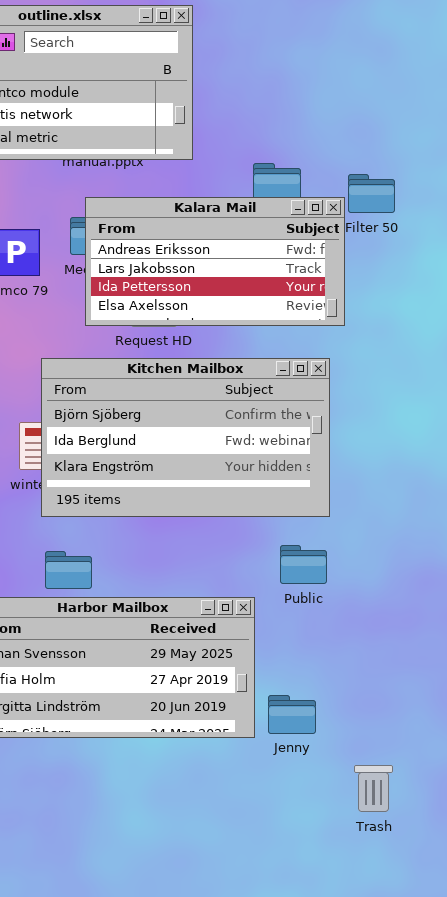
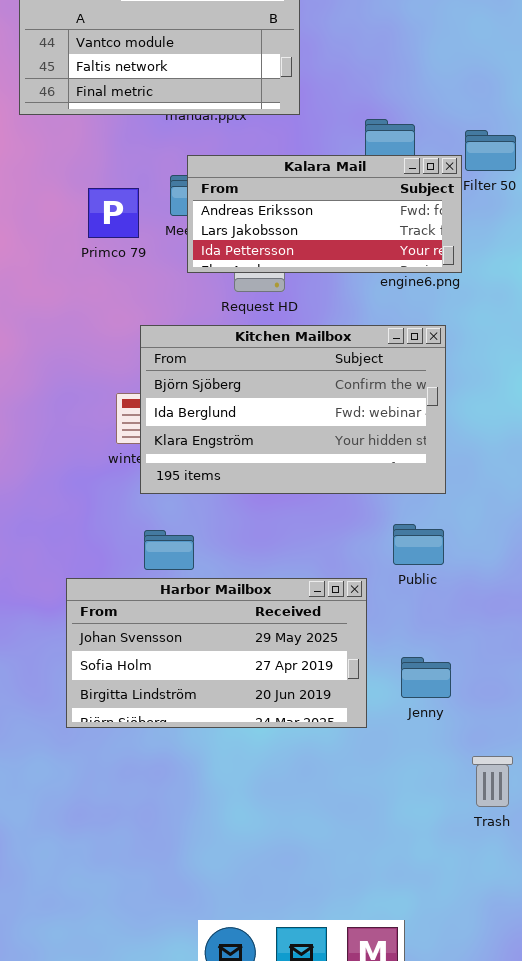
Kalara Mail: [85,197,345,326] -> [187,155,462,273], resized
Jenny: [268,695,316,734] -> [401,657,451,698], moved

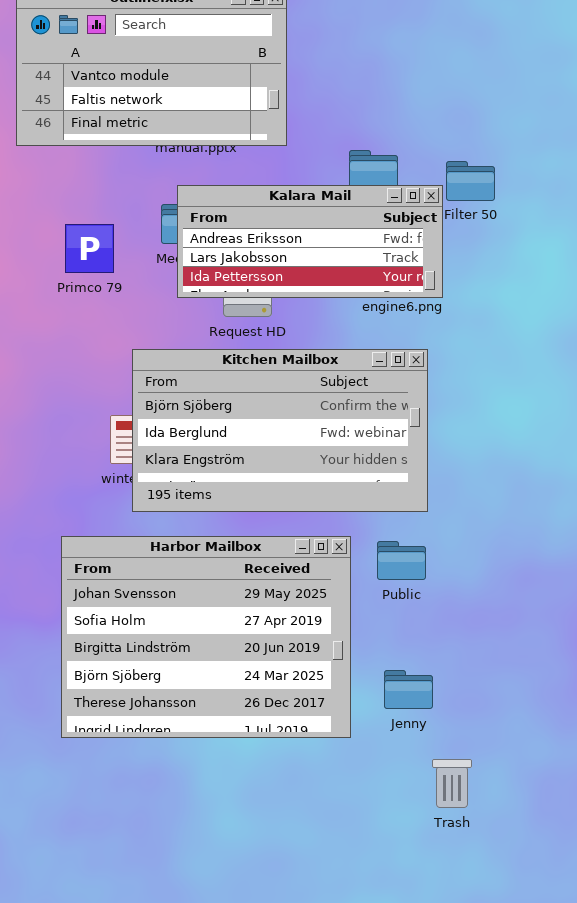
Primco 79: [88,188,139,238] -> [65,224,114,273], moved
Harbor Mailbox: [66,578,367,728] -> [61,536,351,738], resized
Trash: [472,756,513,807] -> [432,759,472,808], moved

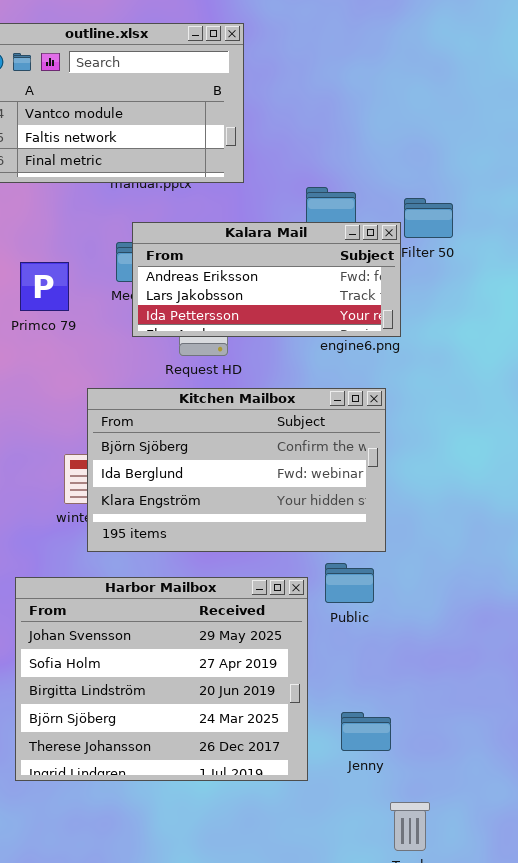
Public: [377,541,426,580] -> [325,563,374,603], moved

